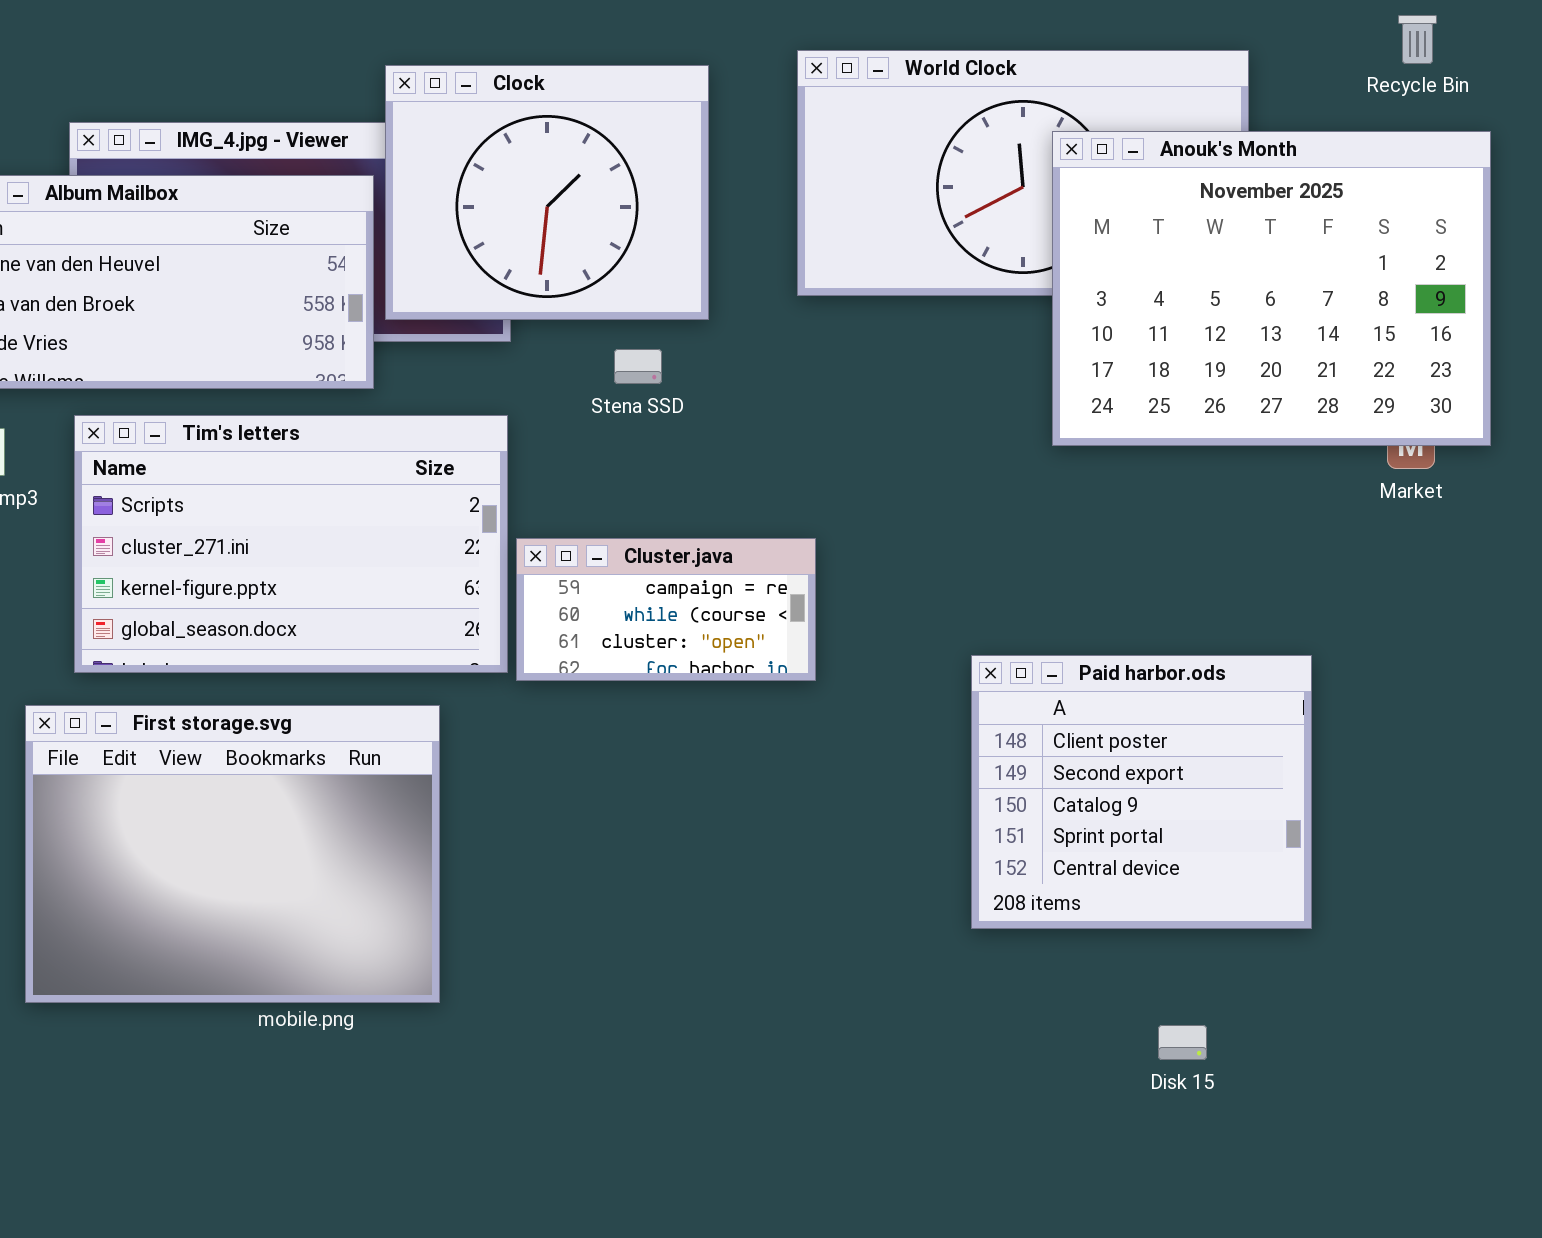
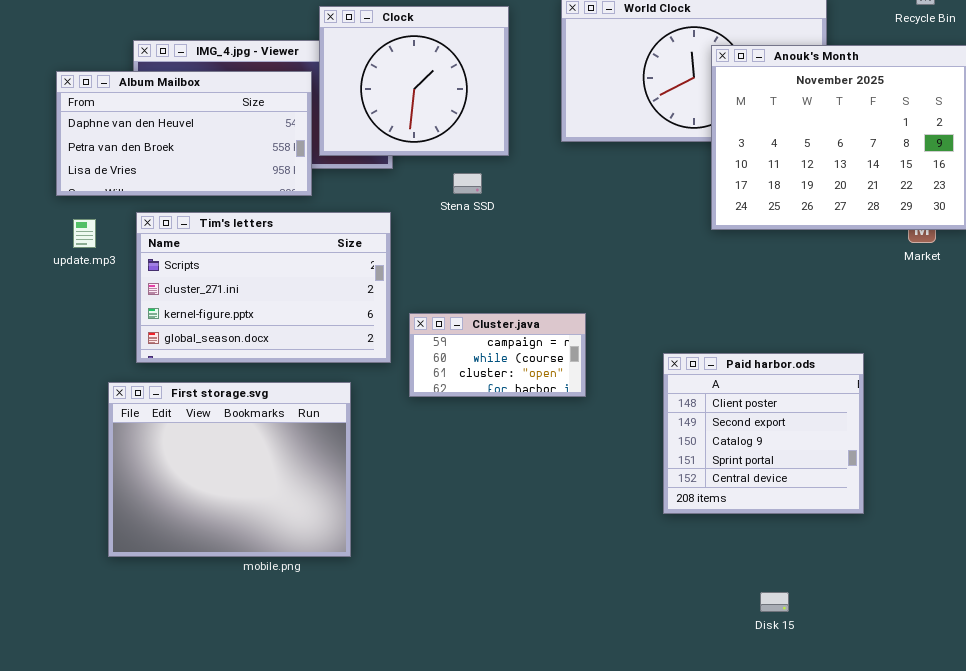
Cluster.java: [516,538,816,681] -> [409,313,586,397], moved
Disk 15: [1158,1025,1207,1060] -> [760,592,789,612], moved

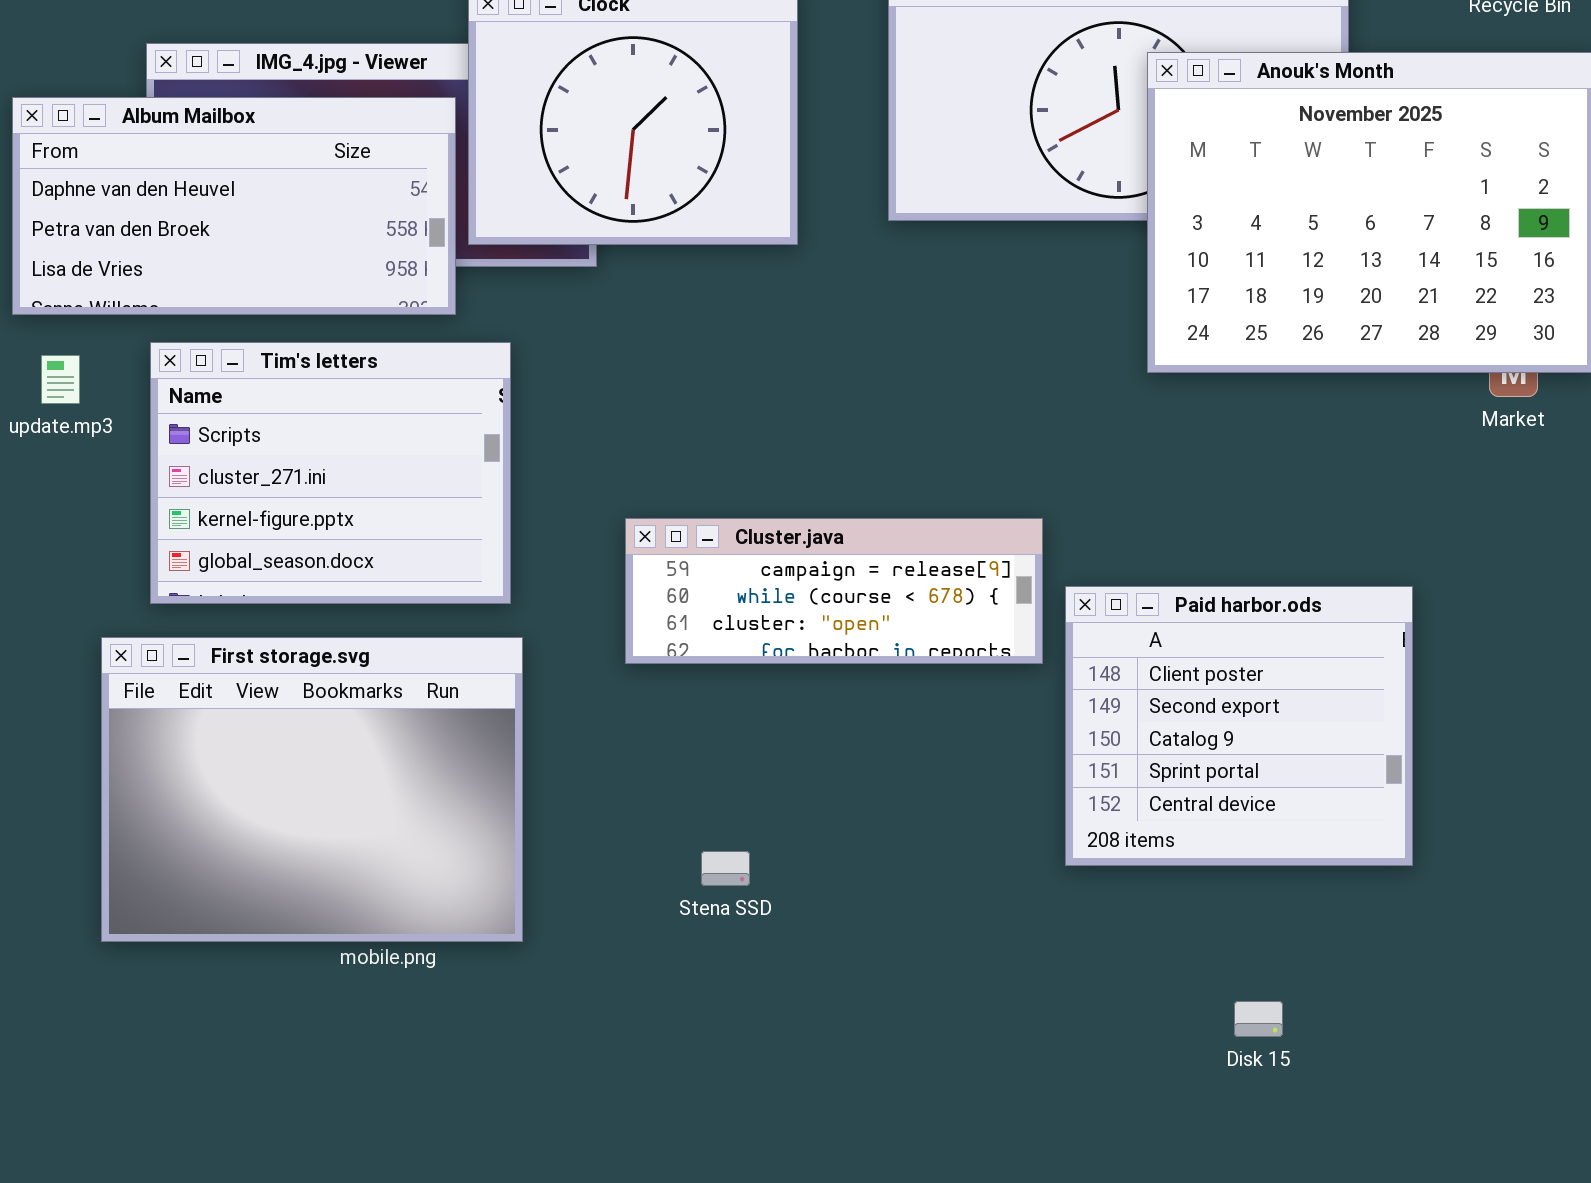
Stena SSD: [453,173,482,194] -> [701,851,750,886], moved
Tim's letters: [136,212,391,363] -> [150,342,511,604], resized
Cluster.java: [409,313,586,397] -> [625,518,1043,664], resized

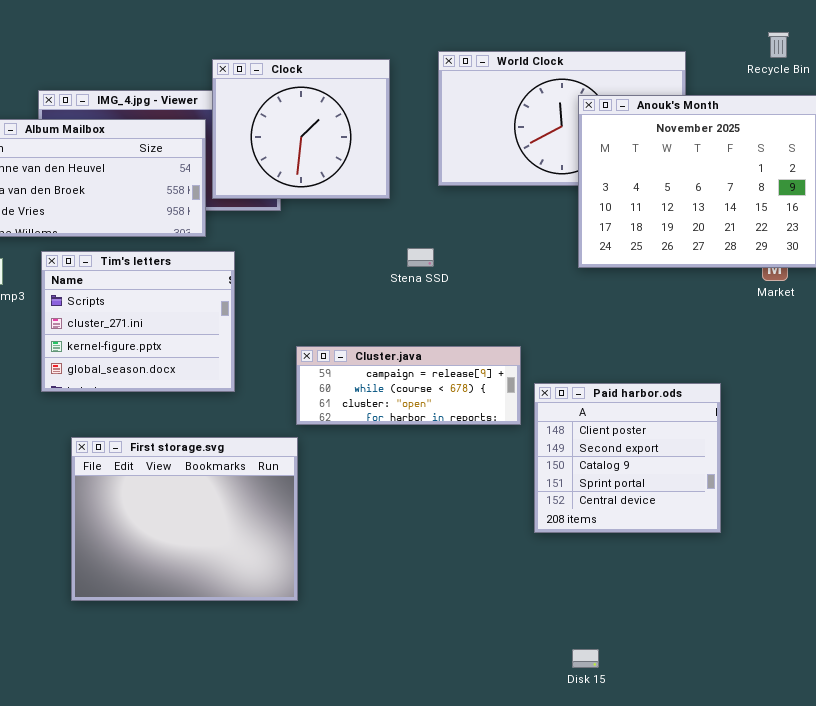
First storage.svg: [101,637,523,942] -> [71,437,298,601], moved
Stena SSD: [701,851,750,886] -> [407,248,434,267], moved
Disk 15: [1234,1001,1283,1037] -> [572,649,599,668], moved

